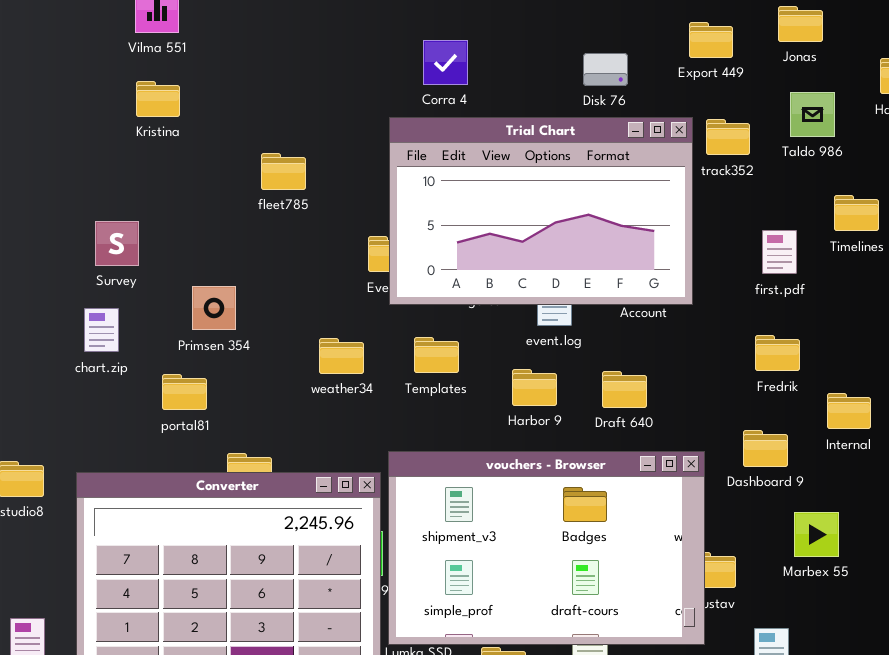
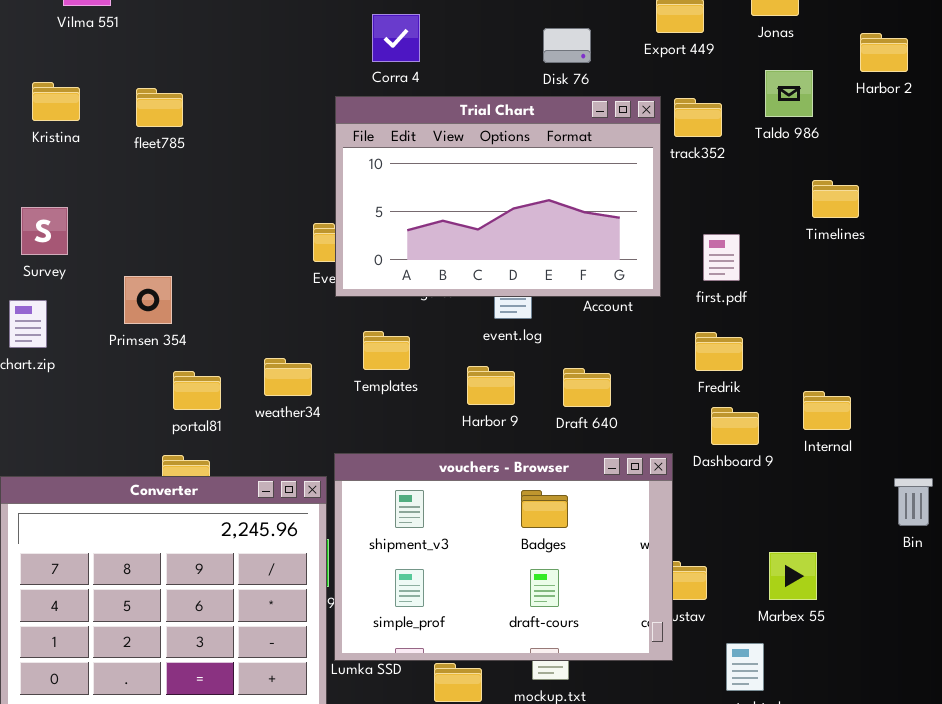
Kristina: [136,81,180,117] -> [32,82,80,121], moved
fleet785: [261,153,306,190] -> [136,88,183,127], moved
first.pdf: [762,230,797,274] -> [703,234,740,281], moved
Fredrik: [755,335,800,371] -> [695,332,743,371], moved
weather34: [319,338,364,374] -> [264,358,312,396], moved
portal81: [162,374,207,410] -> [173,371,221,410], moved
Dashboard 9: [743,430,788,467] -> [711,407,759,445], moved
Marbex 55: [794,512,839,557] -> [769,552,817,600], moved

